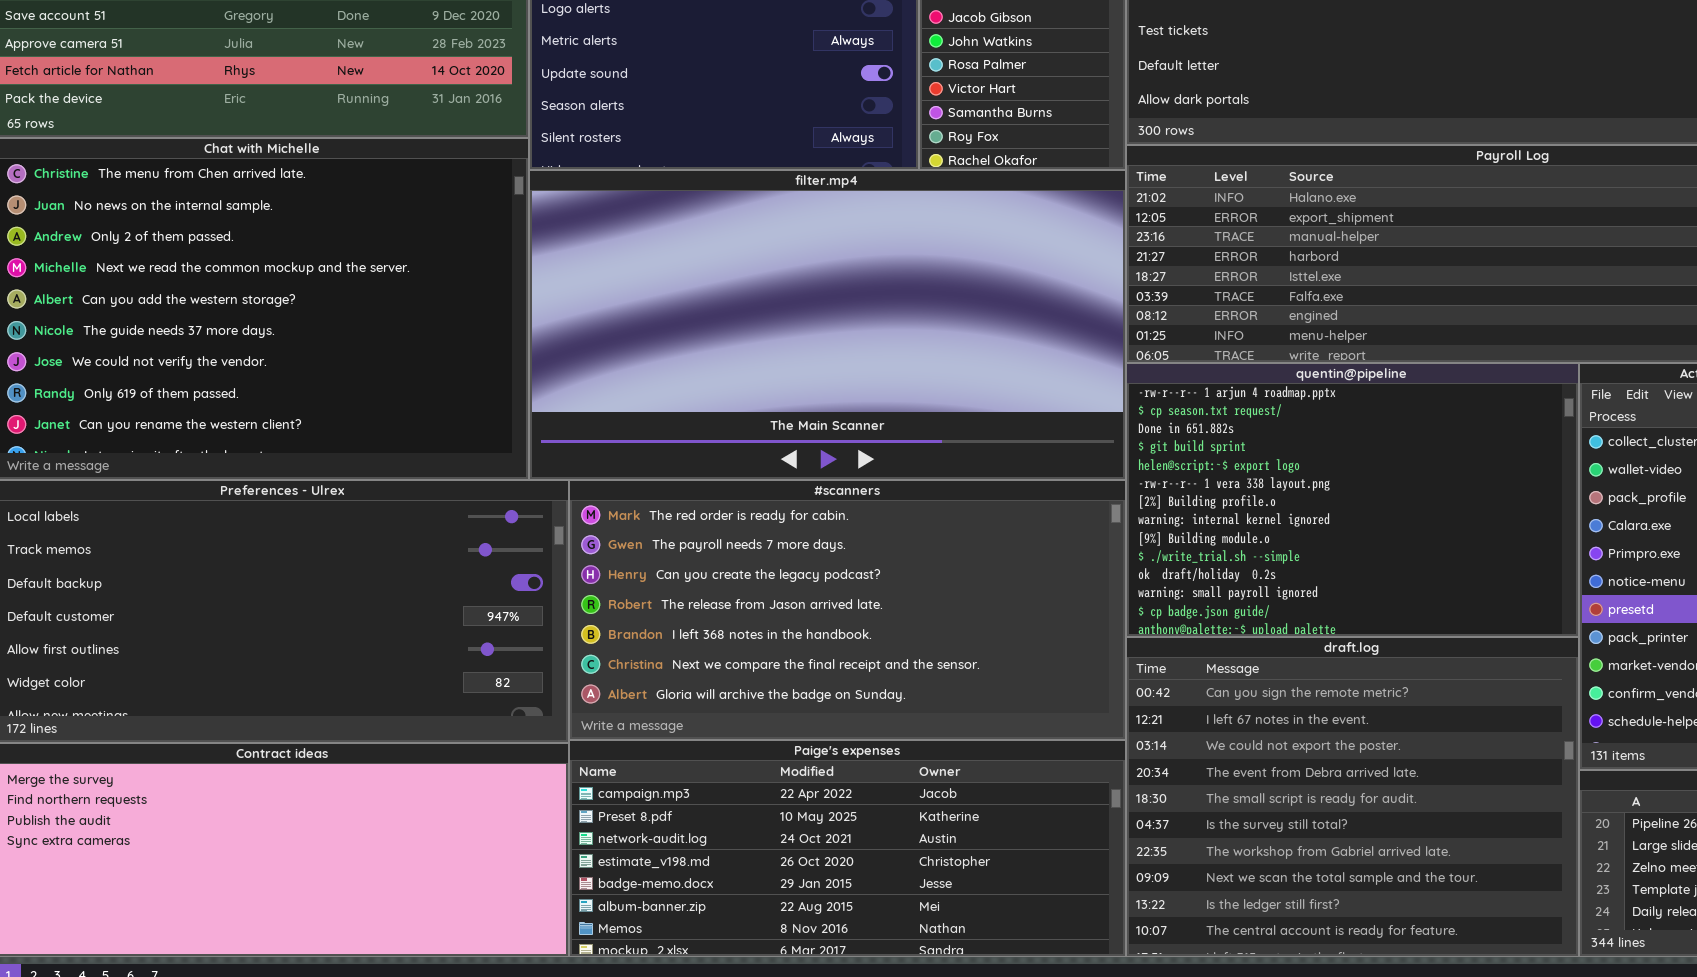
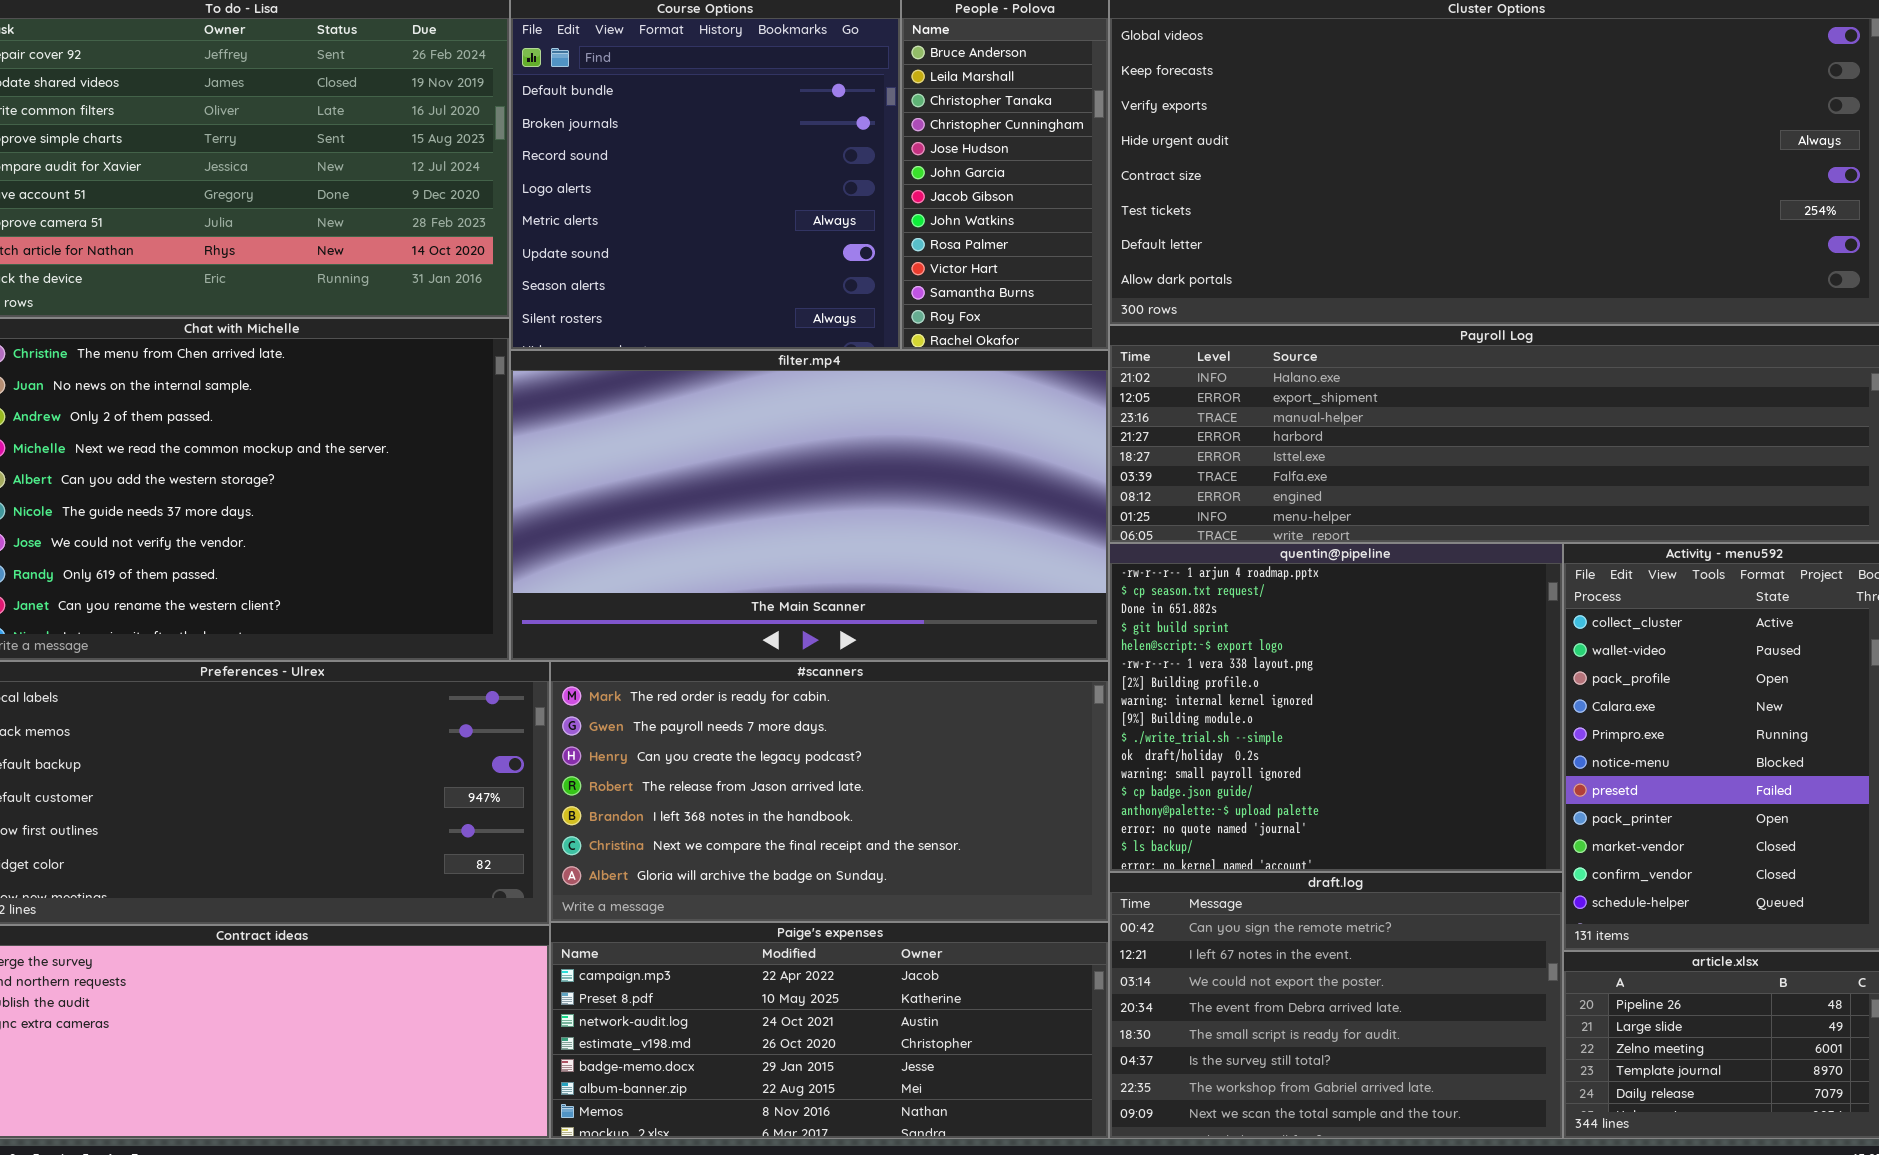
quentin@pipeline: [1126,363,1579,637] -> [1109,543,1563,872], resized
draft.log: [1126,637,1579,957] -> [1109,872,1563,1139], resized

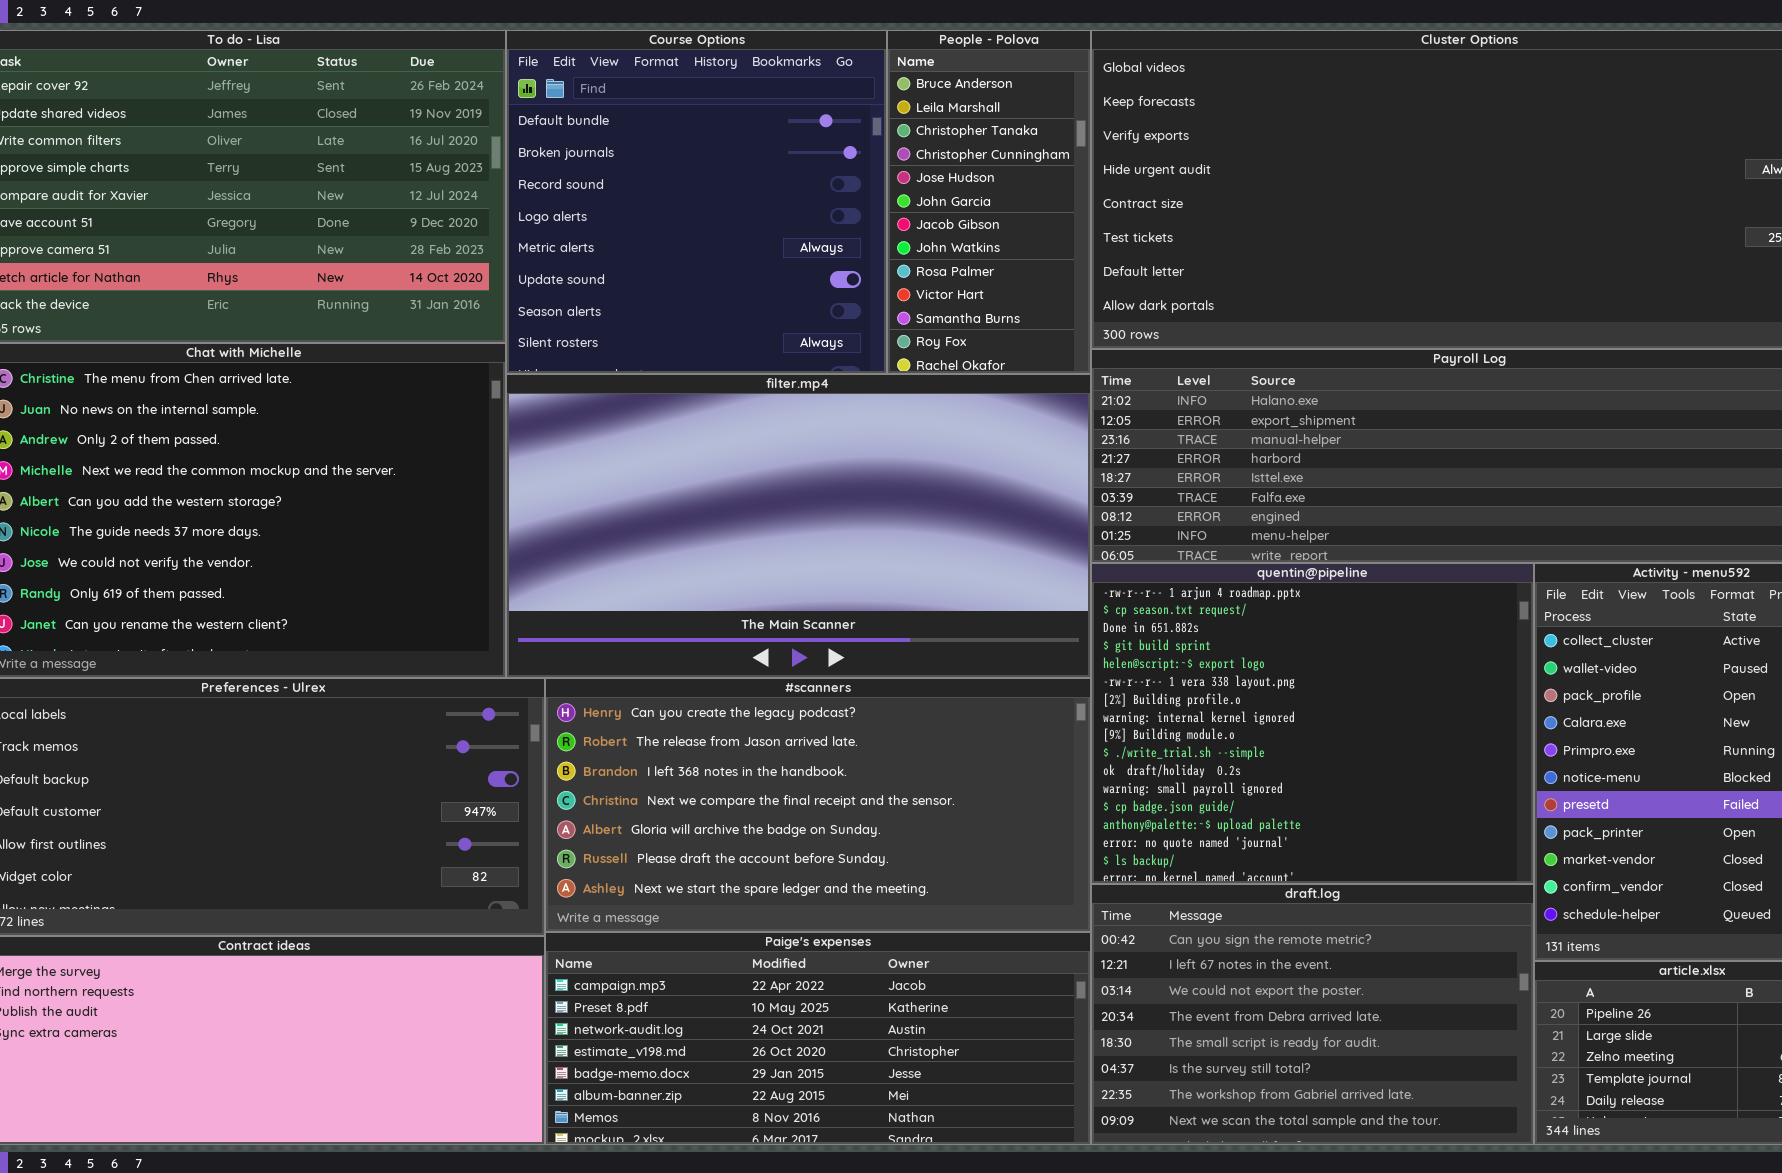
#scanners: [550,661,1109,922] -> [545,678,1091,932], scrolled down 2 rows

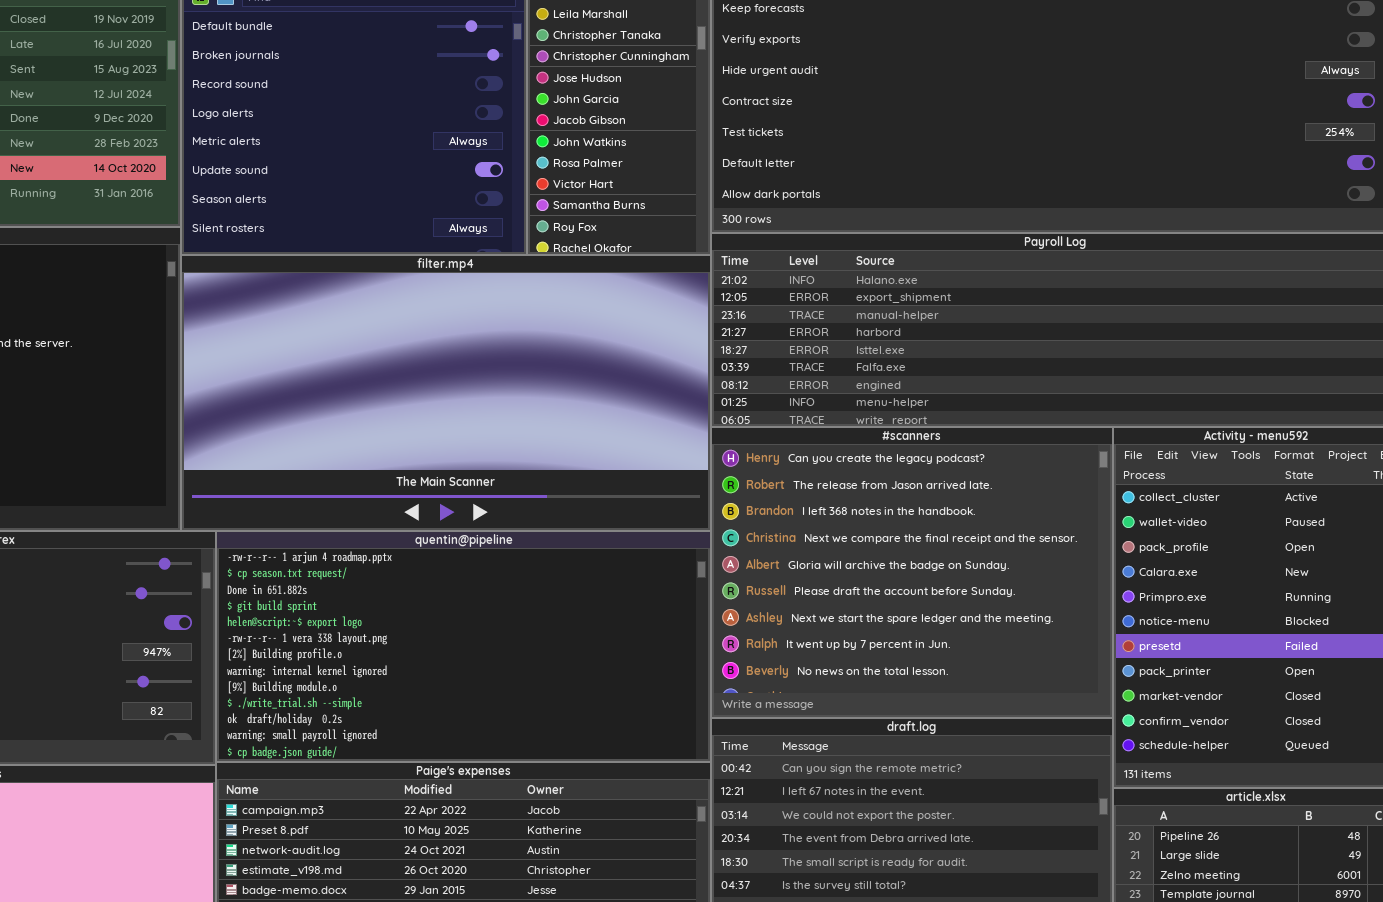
quentin@pipeline: [1091,563,1534,884] -> [216,531,711,762], moved, resized
#scanners: [545,678,1091,932] -> [711,427,1113,718], moved, resized

